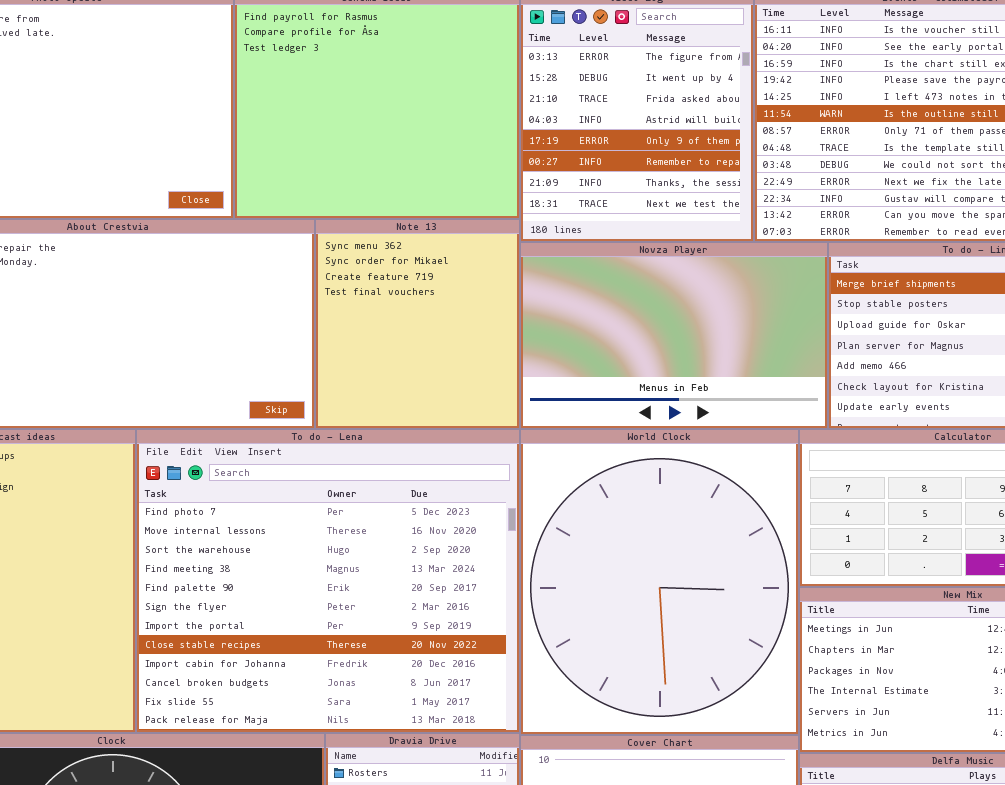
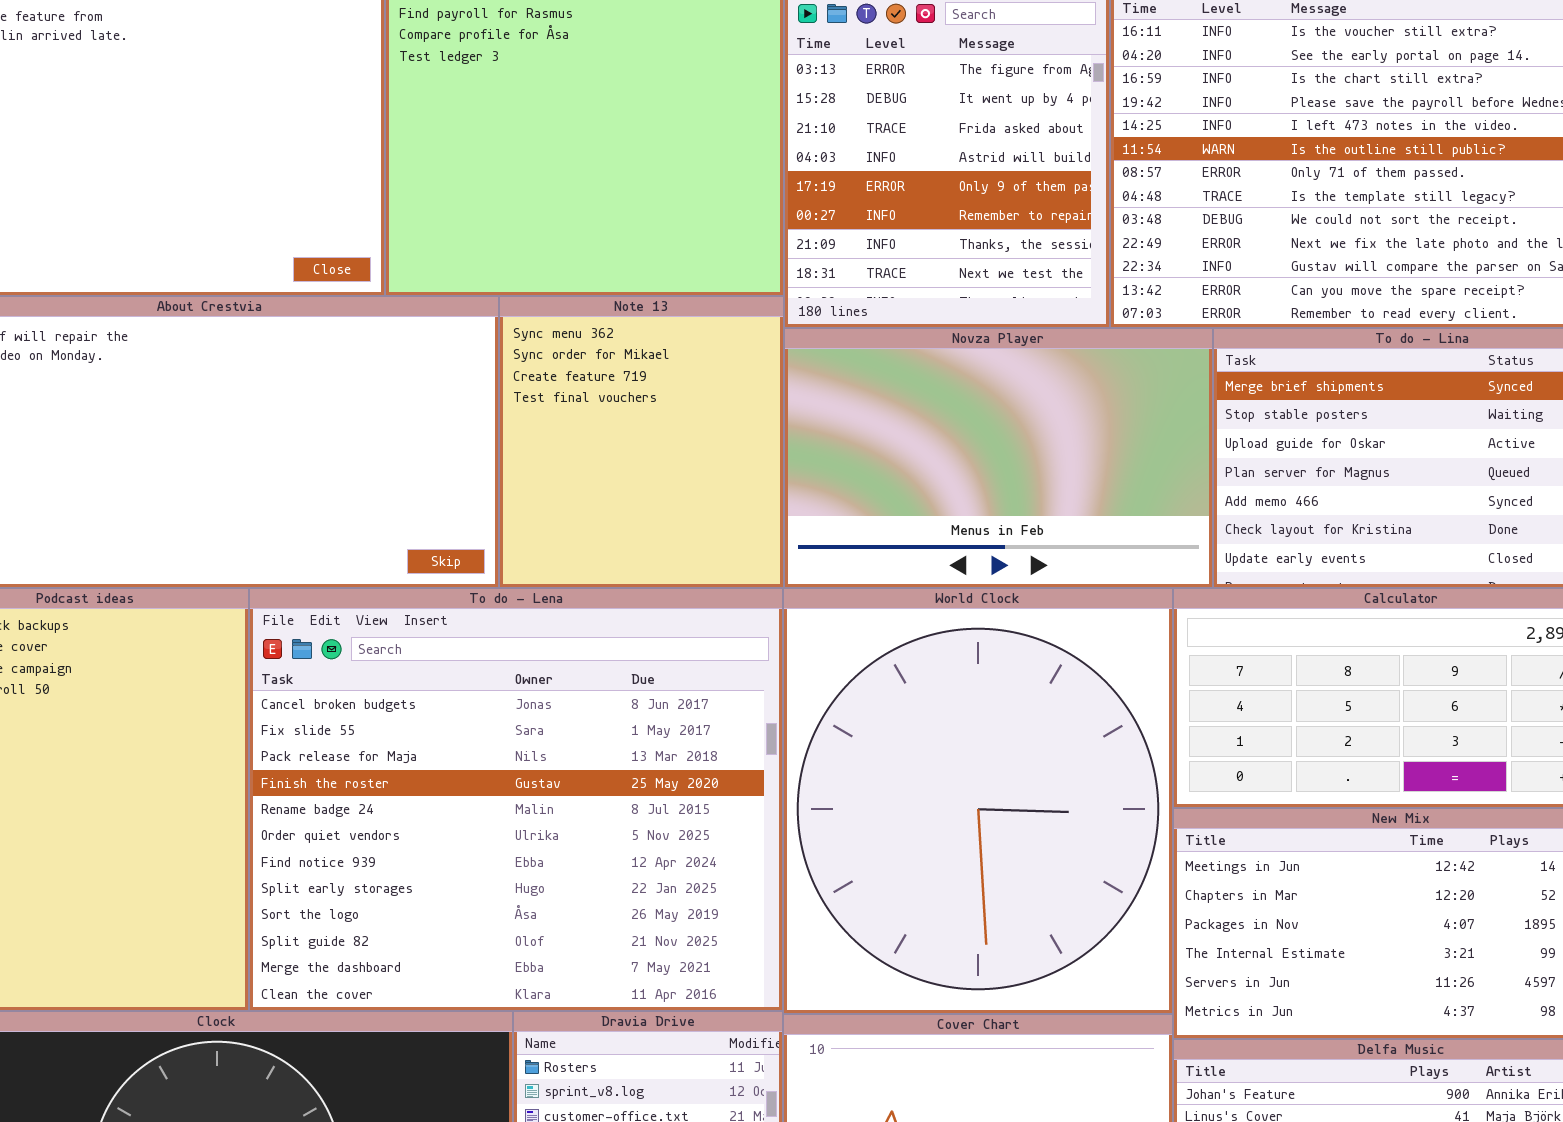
To do - Lena: [136,429,520,733] -> [249,588,783,1011], scrolled down 9 rows

